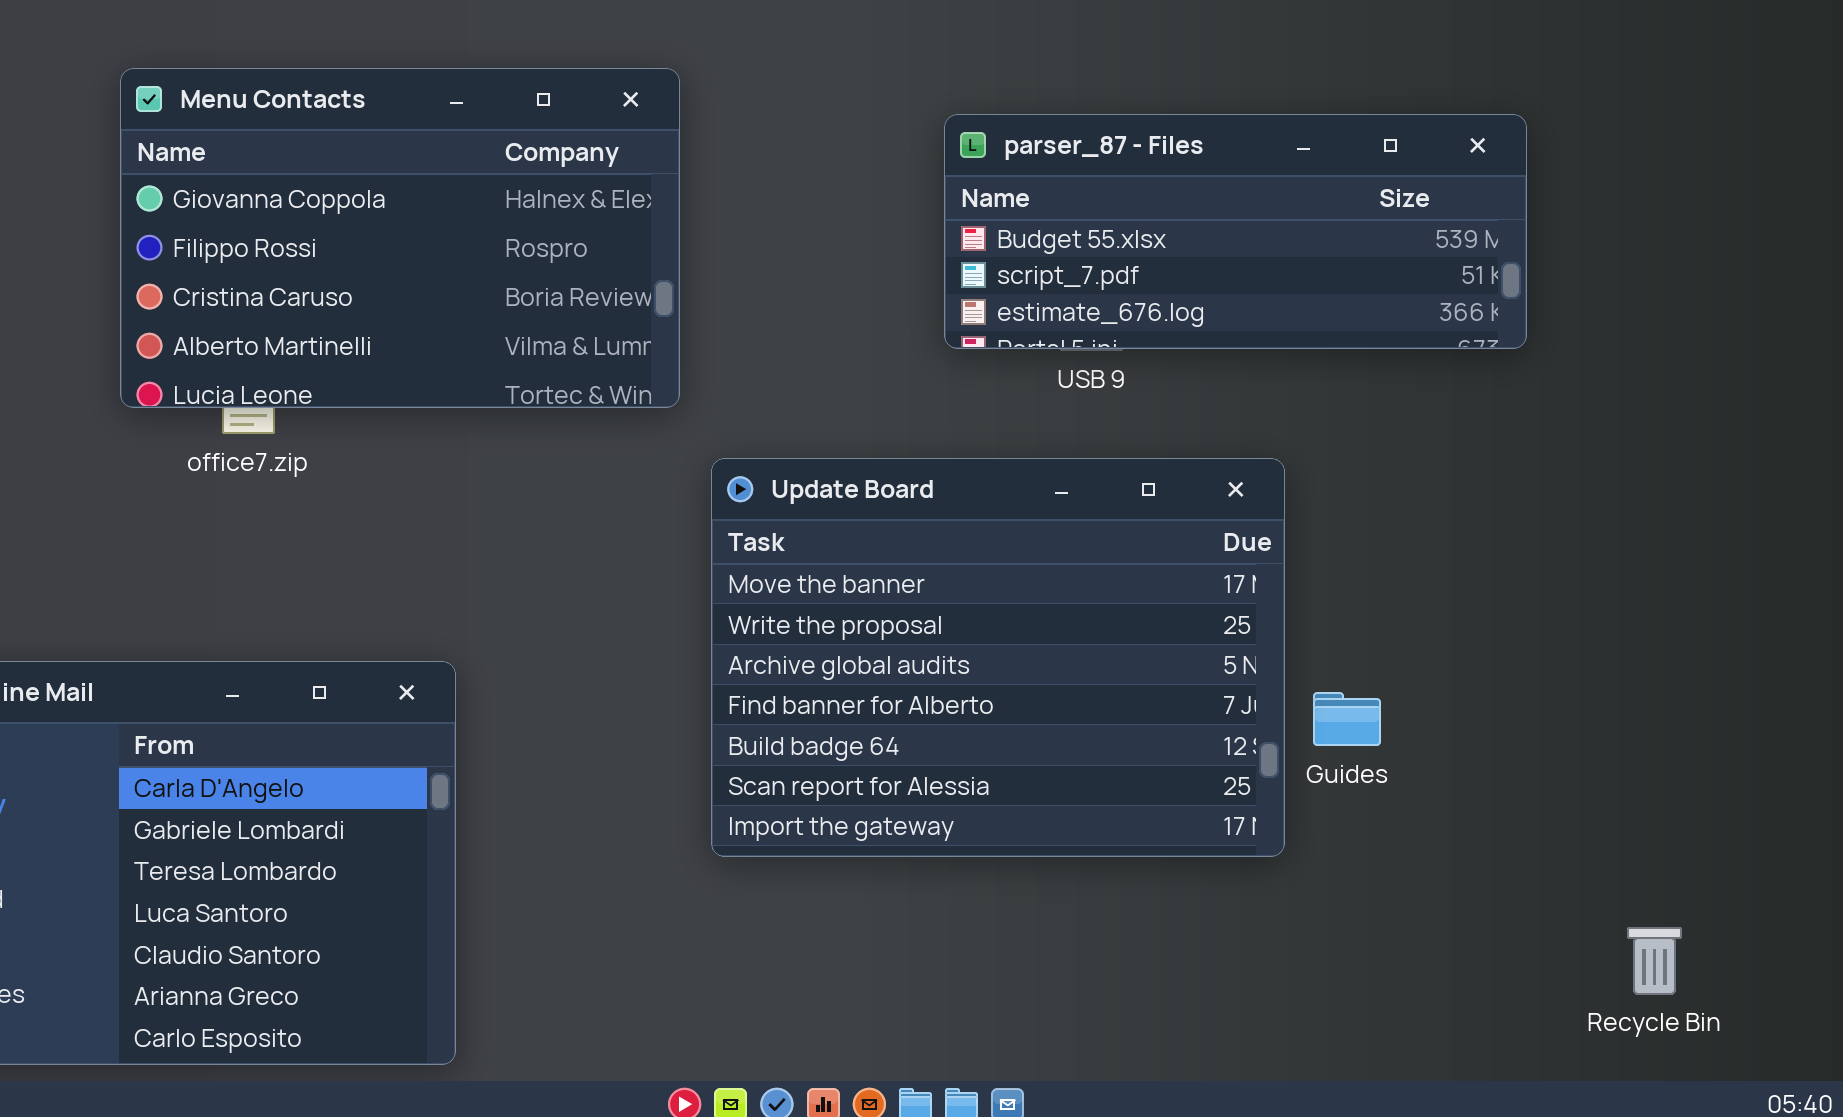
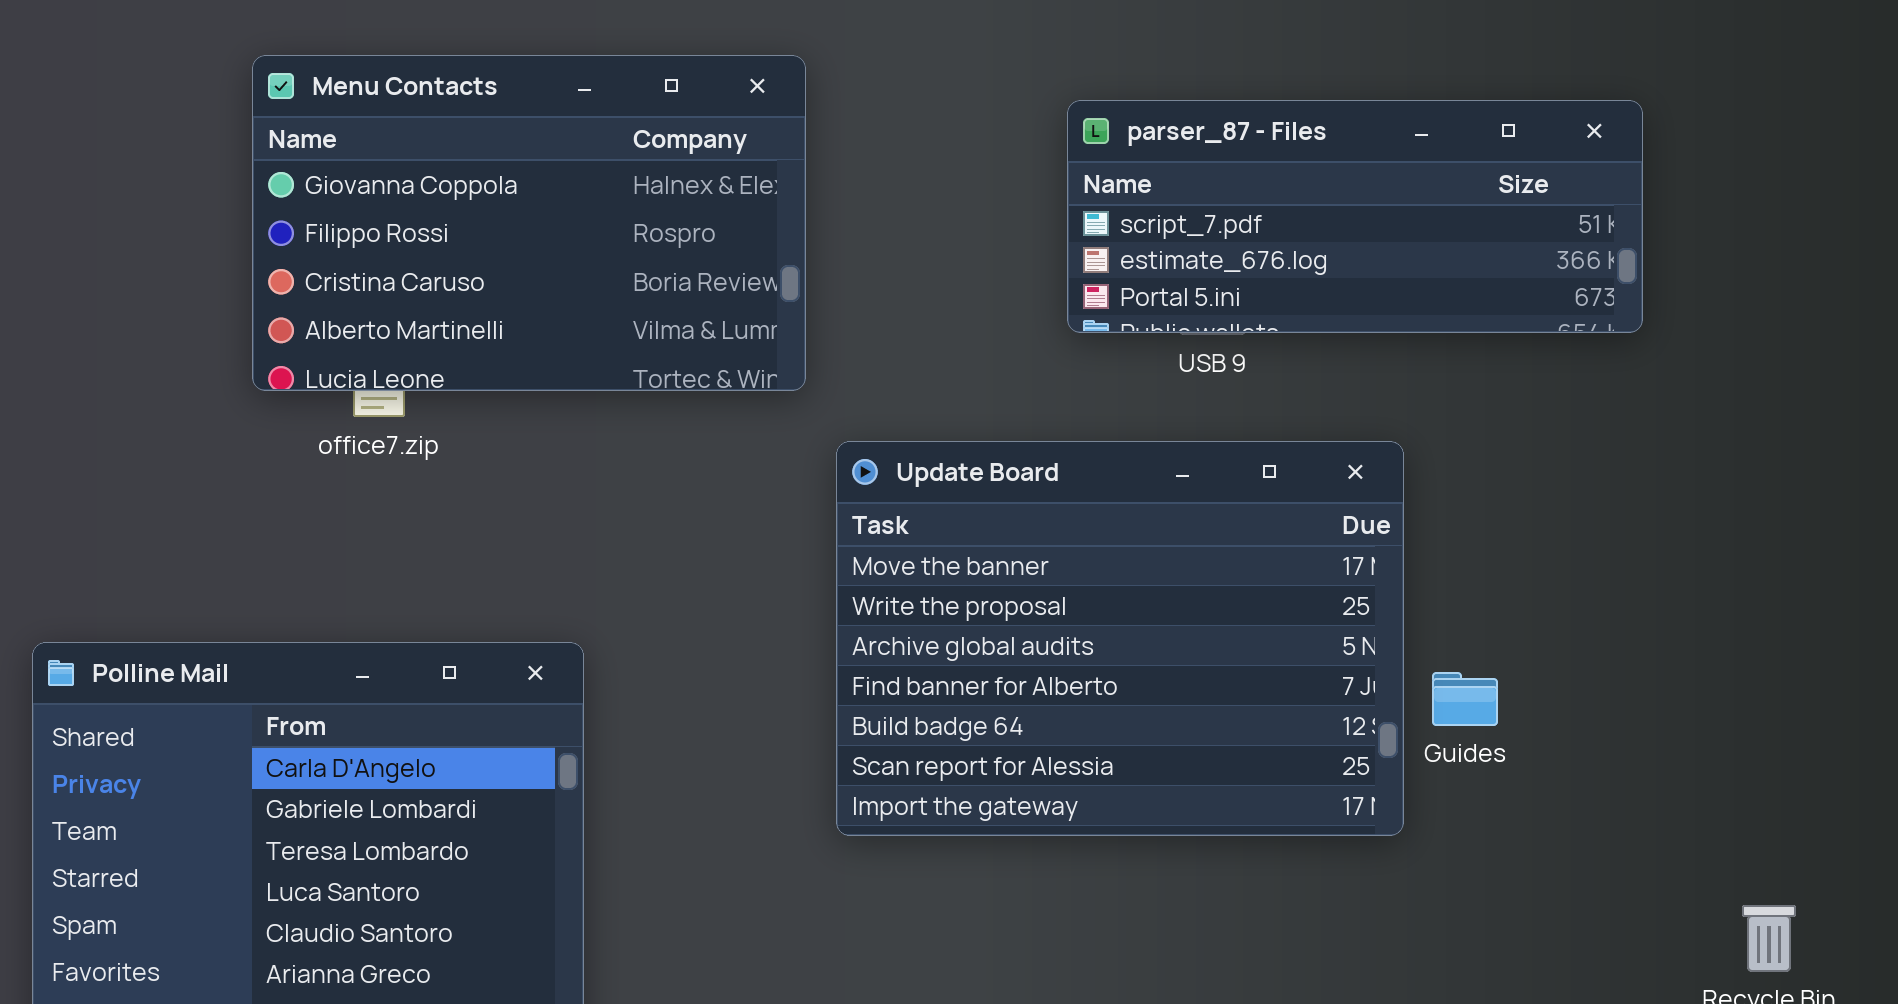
parser_87 - Files: [944,114,1527,349] -> [1067,100,1643,333], scrolled down 1 row

